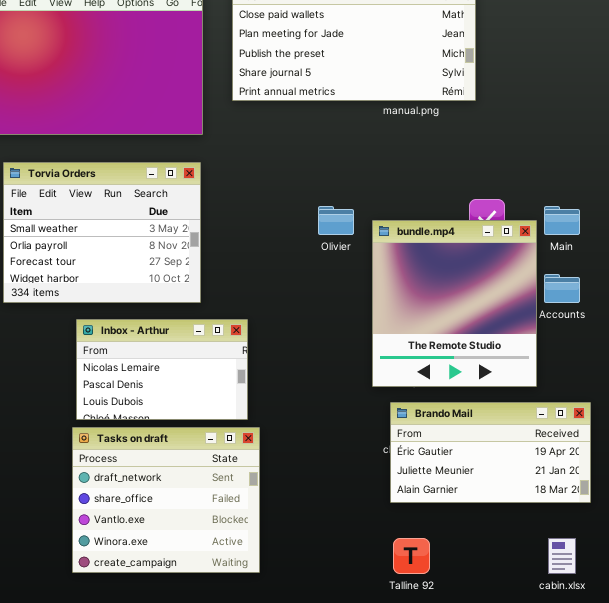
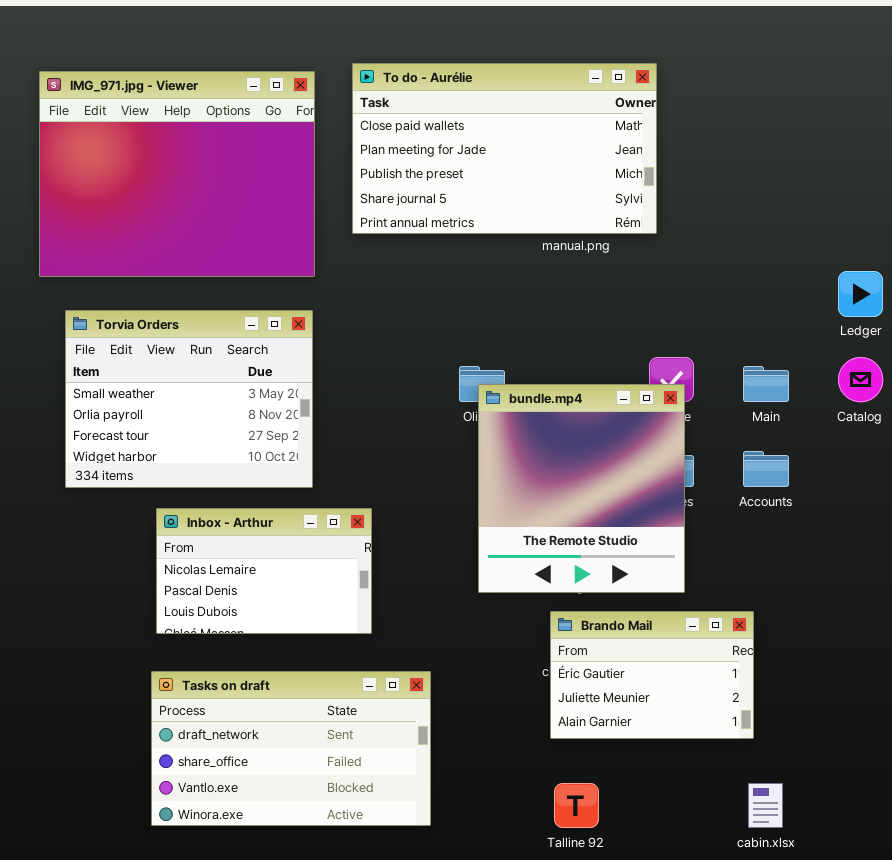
bundle.mp4: [372,220,537,387] -> [478,384,685,593], moved
Brando Mail: [390,402,591,503] -> [550,611,754,739], resized
Tasks on draft: [72,427,260,573] -> [151,671,431,826], resized

